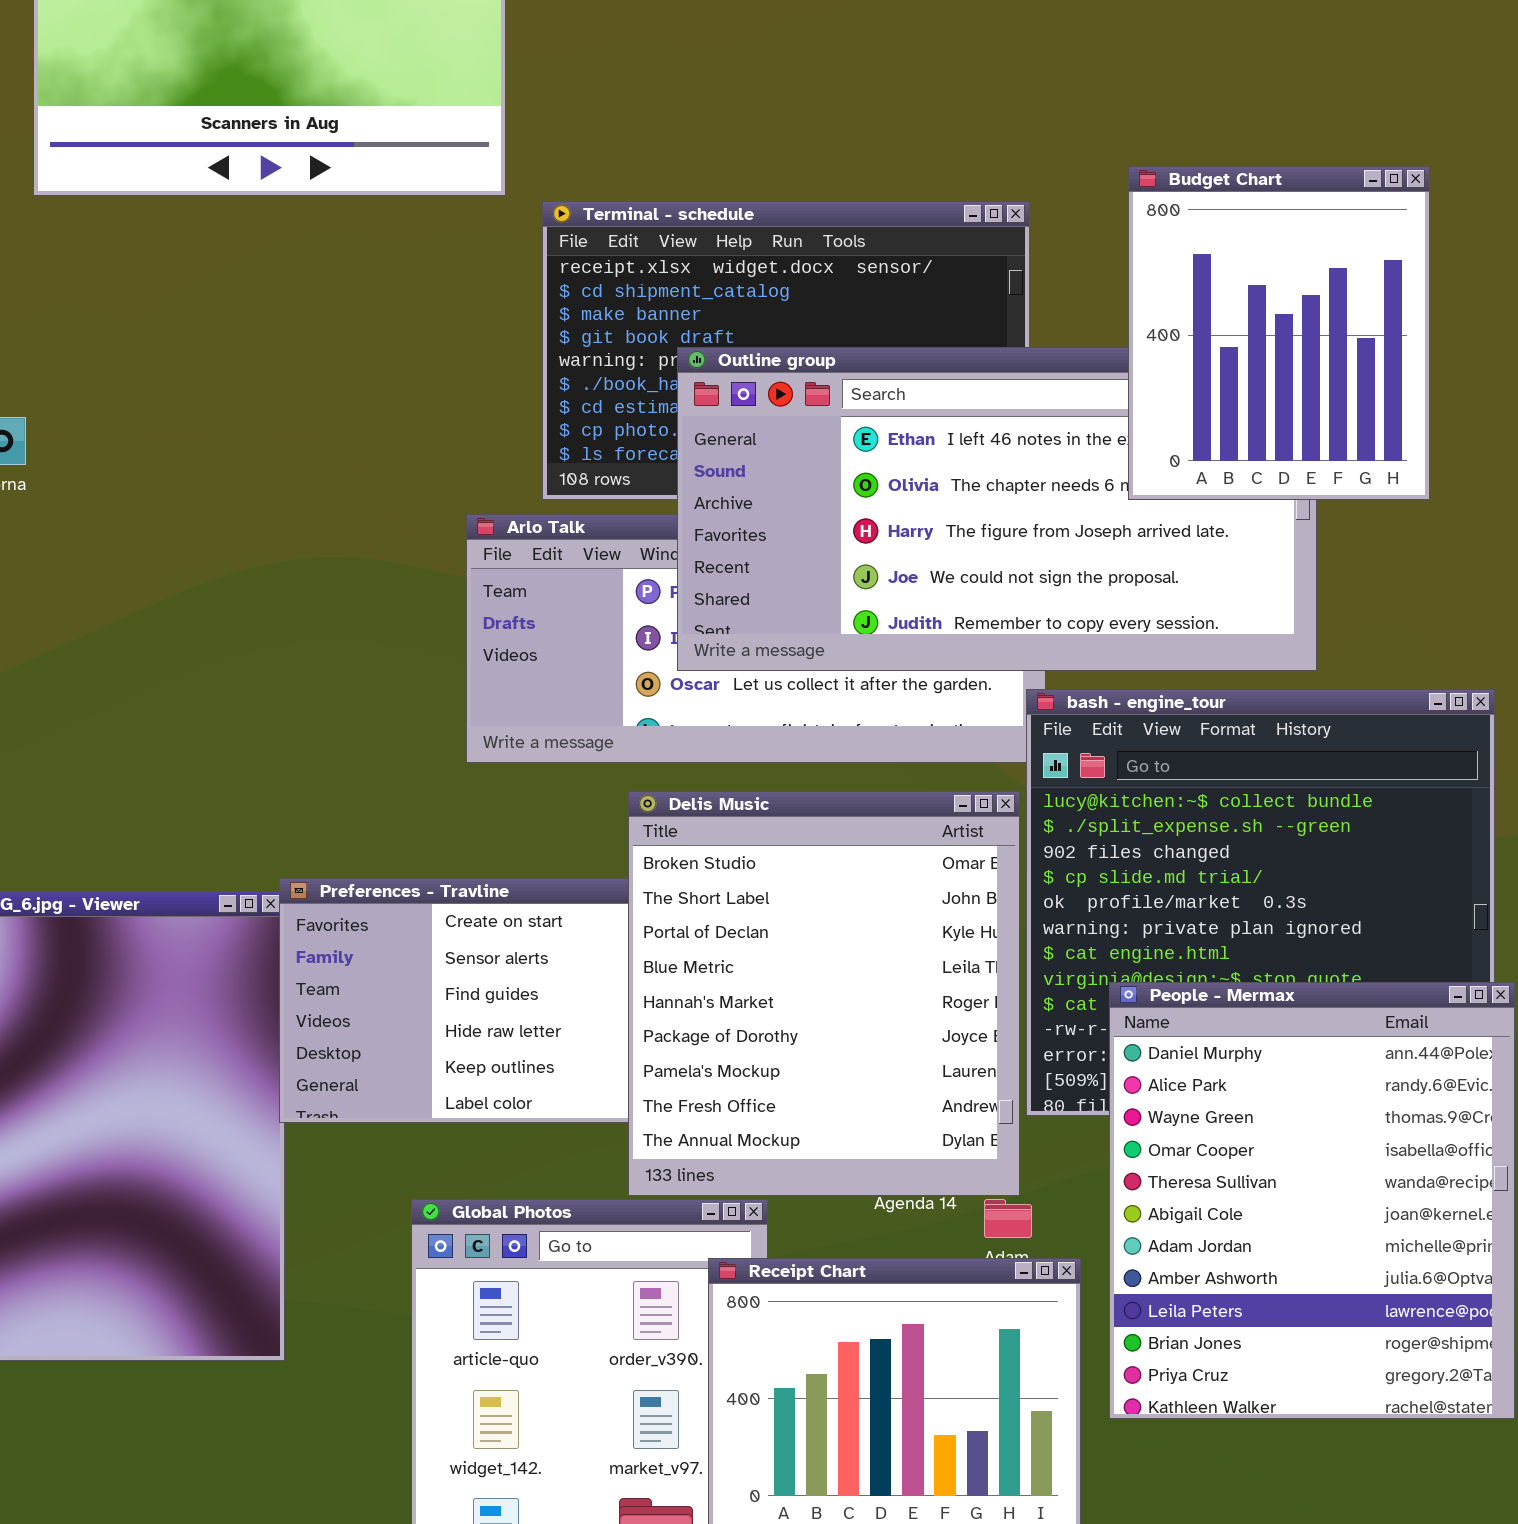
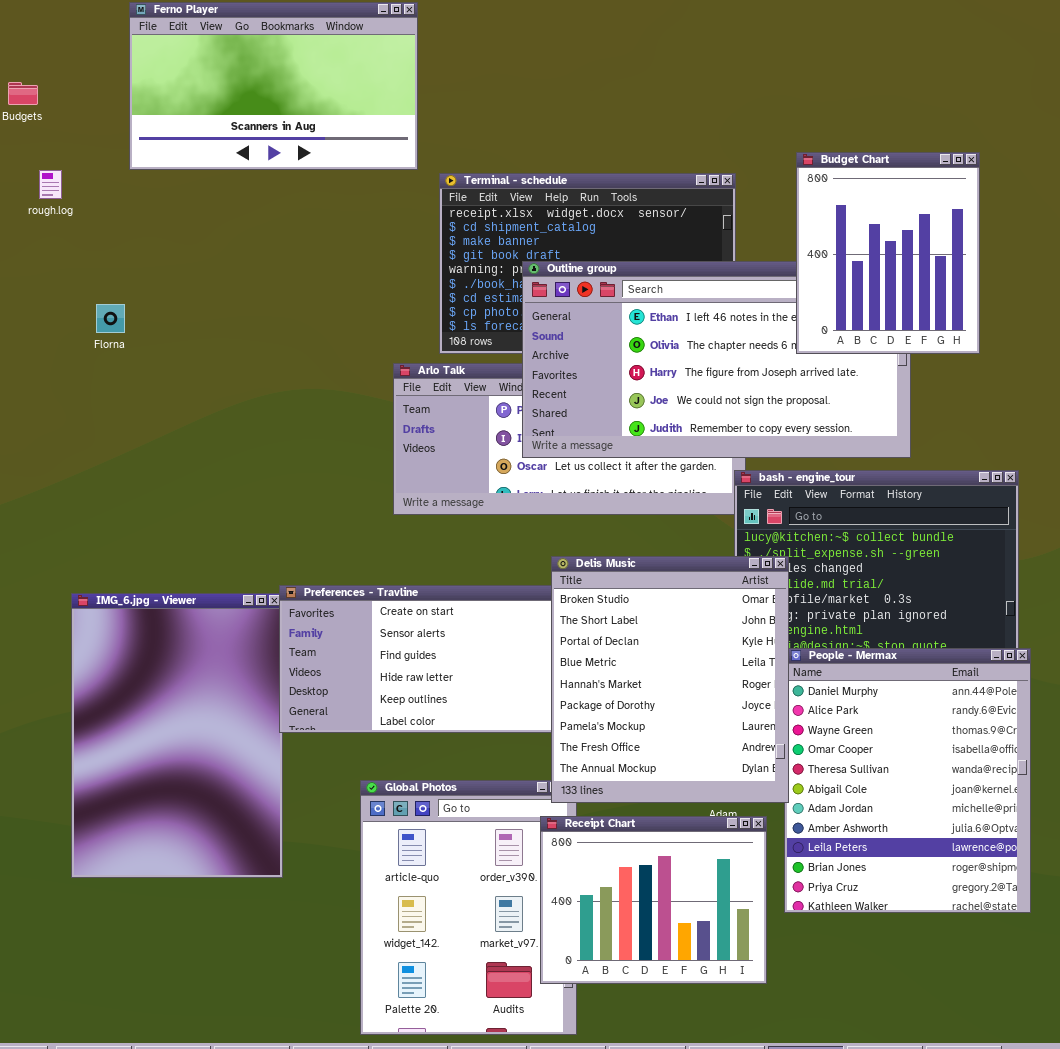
Delis Music: [628,791,1020,1196] -> [551,556,789,803], moved

